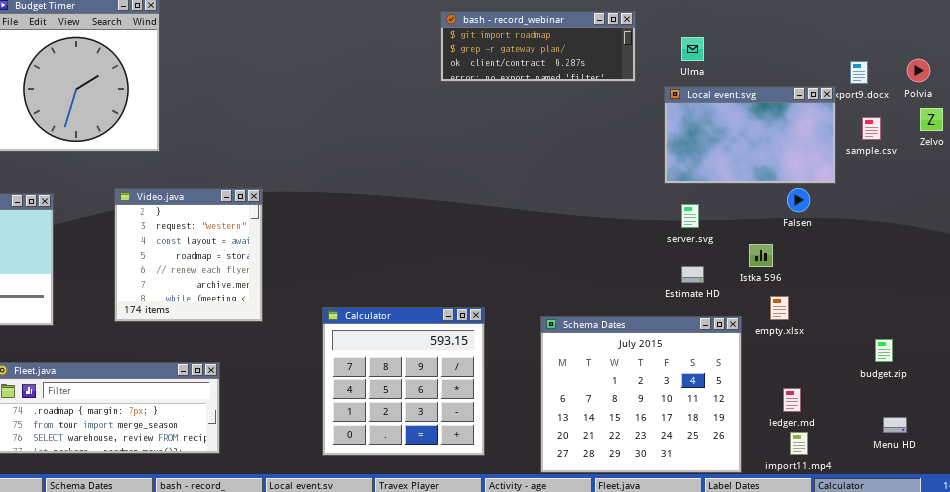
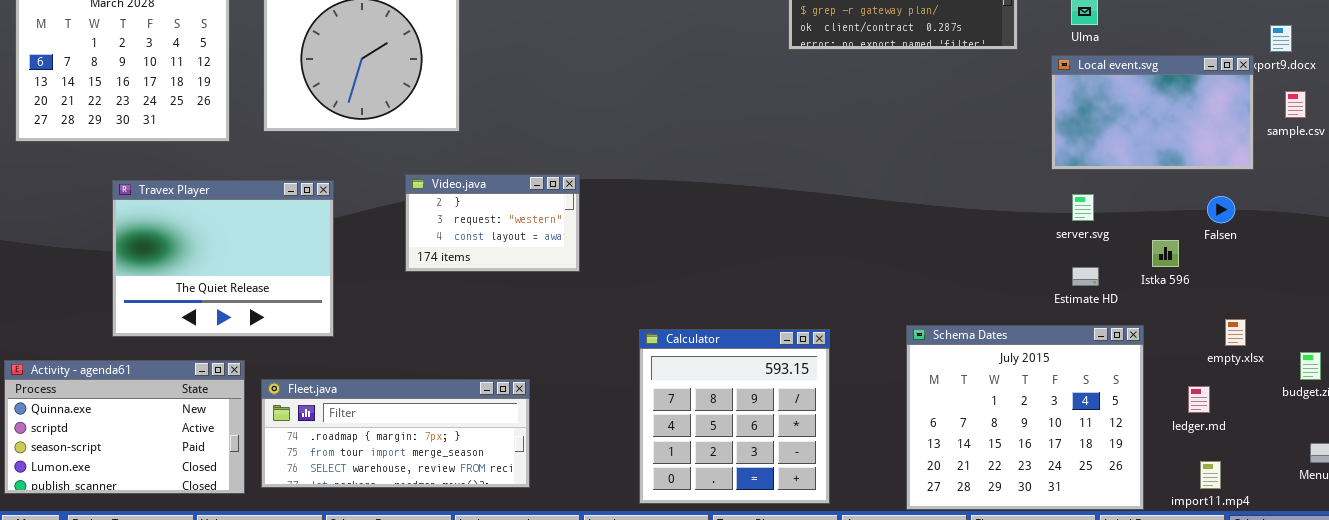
Video.java: [114,188,263,322] -> [405,174,580,272], resized
Falsen: [787,188,810,212] -> [1207,196,1235,223], moved
empty.xlsx: [770,296,789,320] -> [1225,319,1246,346], moved
Calculator: [322,307,485,456] -> [639,329,830,504], moved
ledger.md: [783,388,801,412] -> [1188,386,1210,413], moved

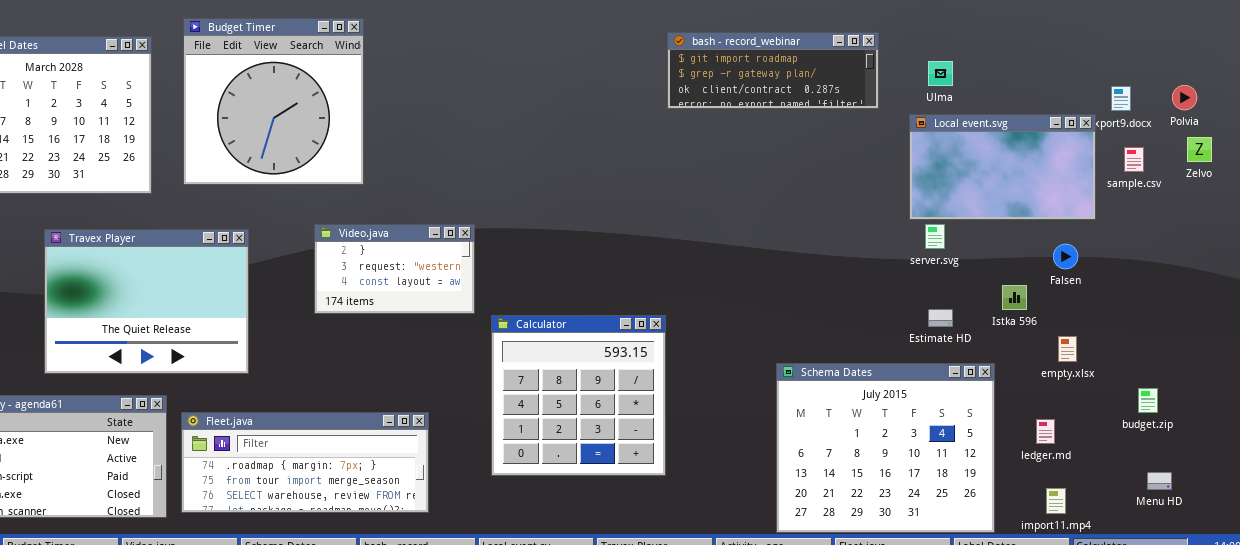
server.svg: [1072,194,1094,221] -> [925,224,945,249], moved
empty.xlsx: [1225,319,1246,346] -> [1058,336,1077,362], moved
Calculator: [639,329,830,504] -> [491,315,666,476], moved

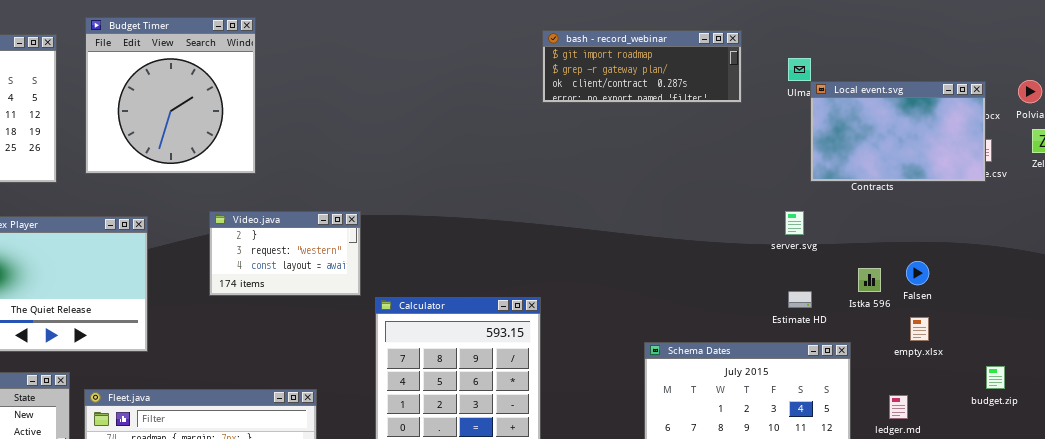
Local event.svg: [909,114,1096,220] -> [810,81,986,182], moved
Falsen: [1053,244,1078,269] -> [906,261,929,285], moved

